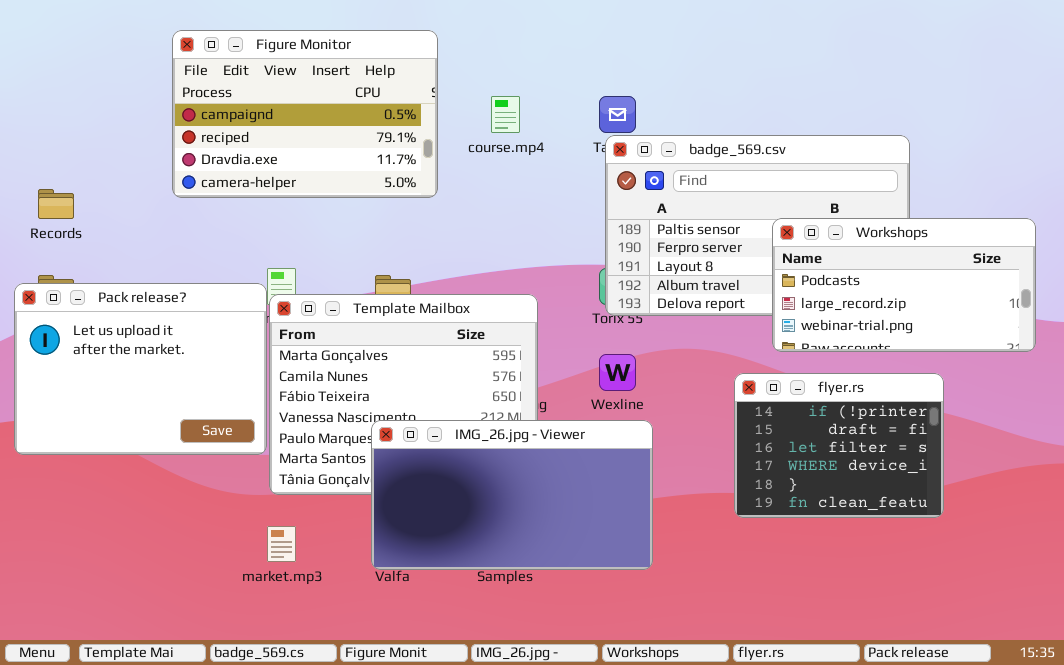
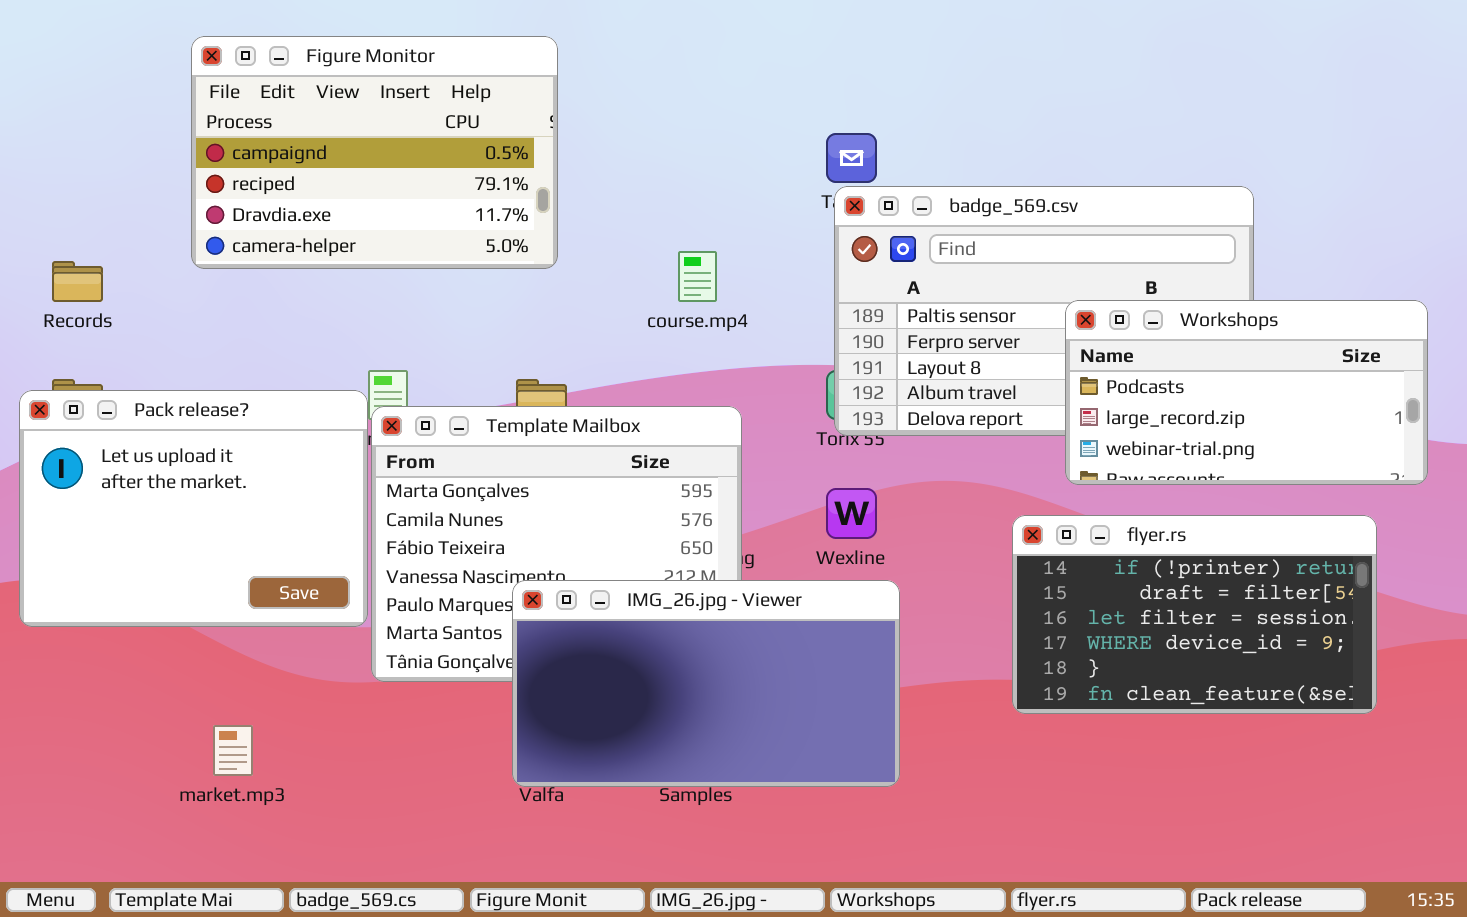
Figure Monitor: [172,30,438,198] -> [191,36,558,269], moved
course.mp4: [491,96,520,133] -> [678,251,717,302], moved
flyer.rs: [734,373,944,518] -> [1012,515,1377,714], resized
market.mp3: [267,526,296,562] -> [213,725,253,776], moved

